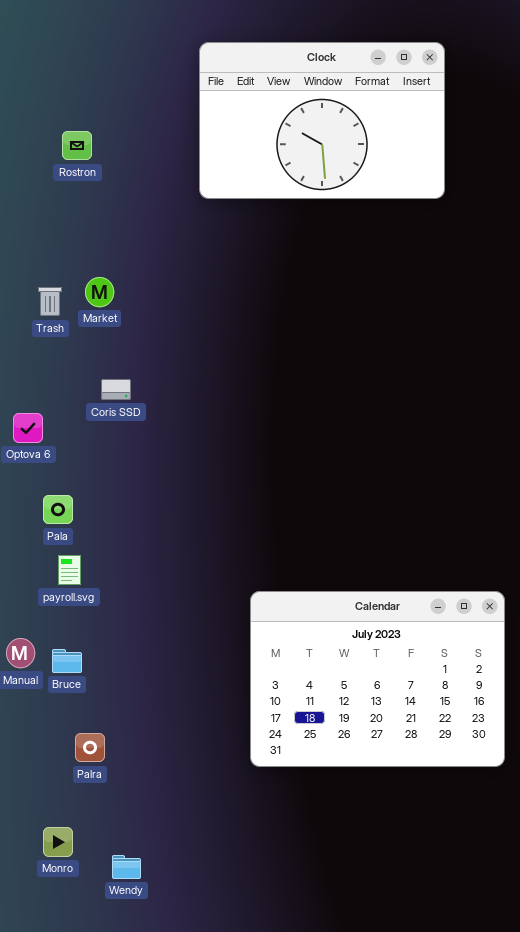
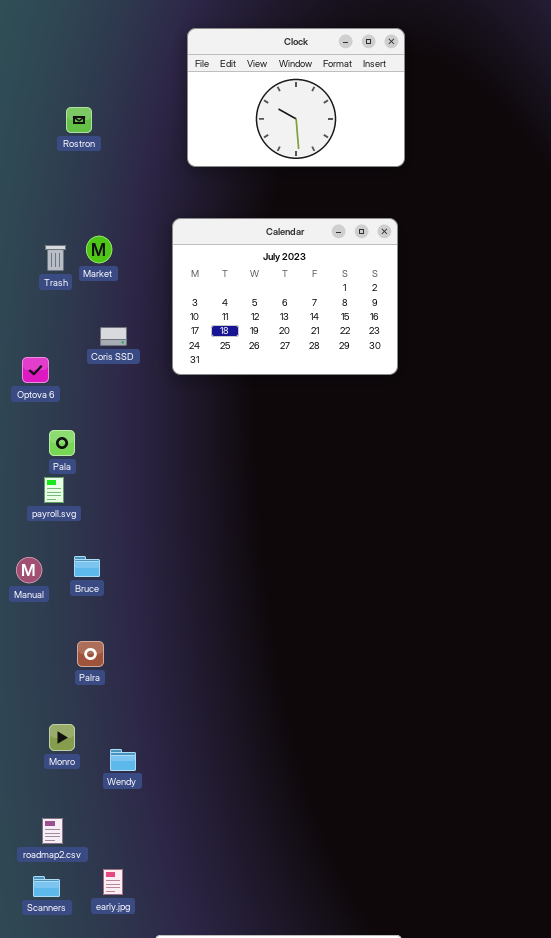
payroll.svg: [58,555,81,585] -> [44,477,64,503], moved
Calendar: [250,591,505,767] -> [172,218,398,375], moved
Bruce: [52,649,82,673] -> [74,556,100,577], moved

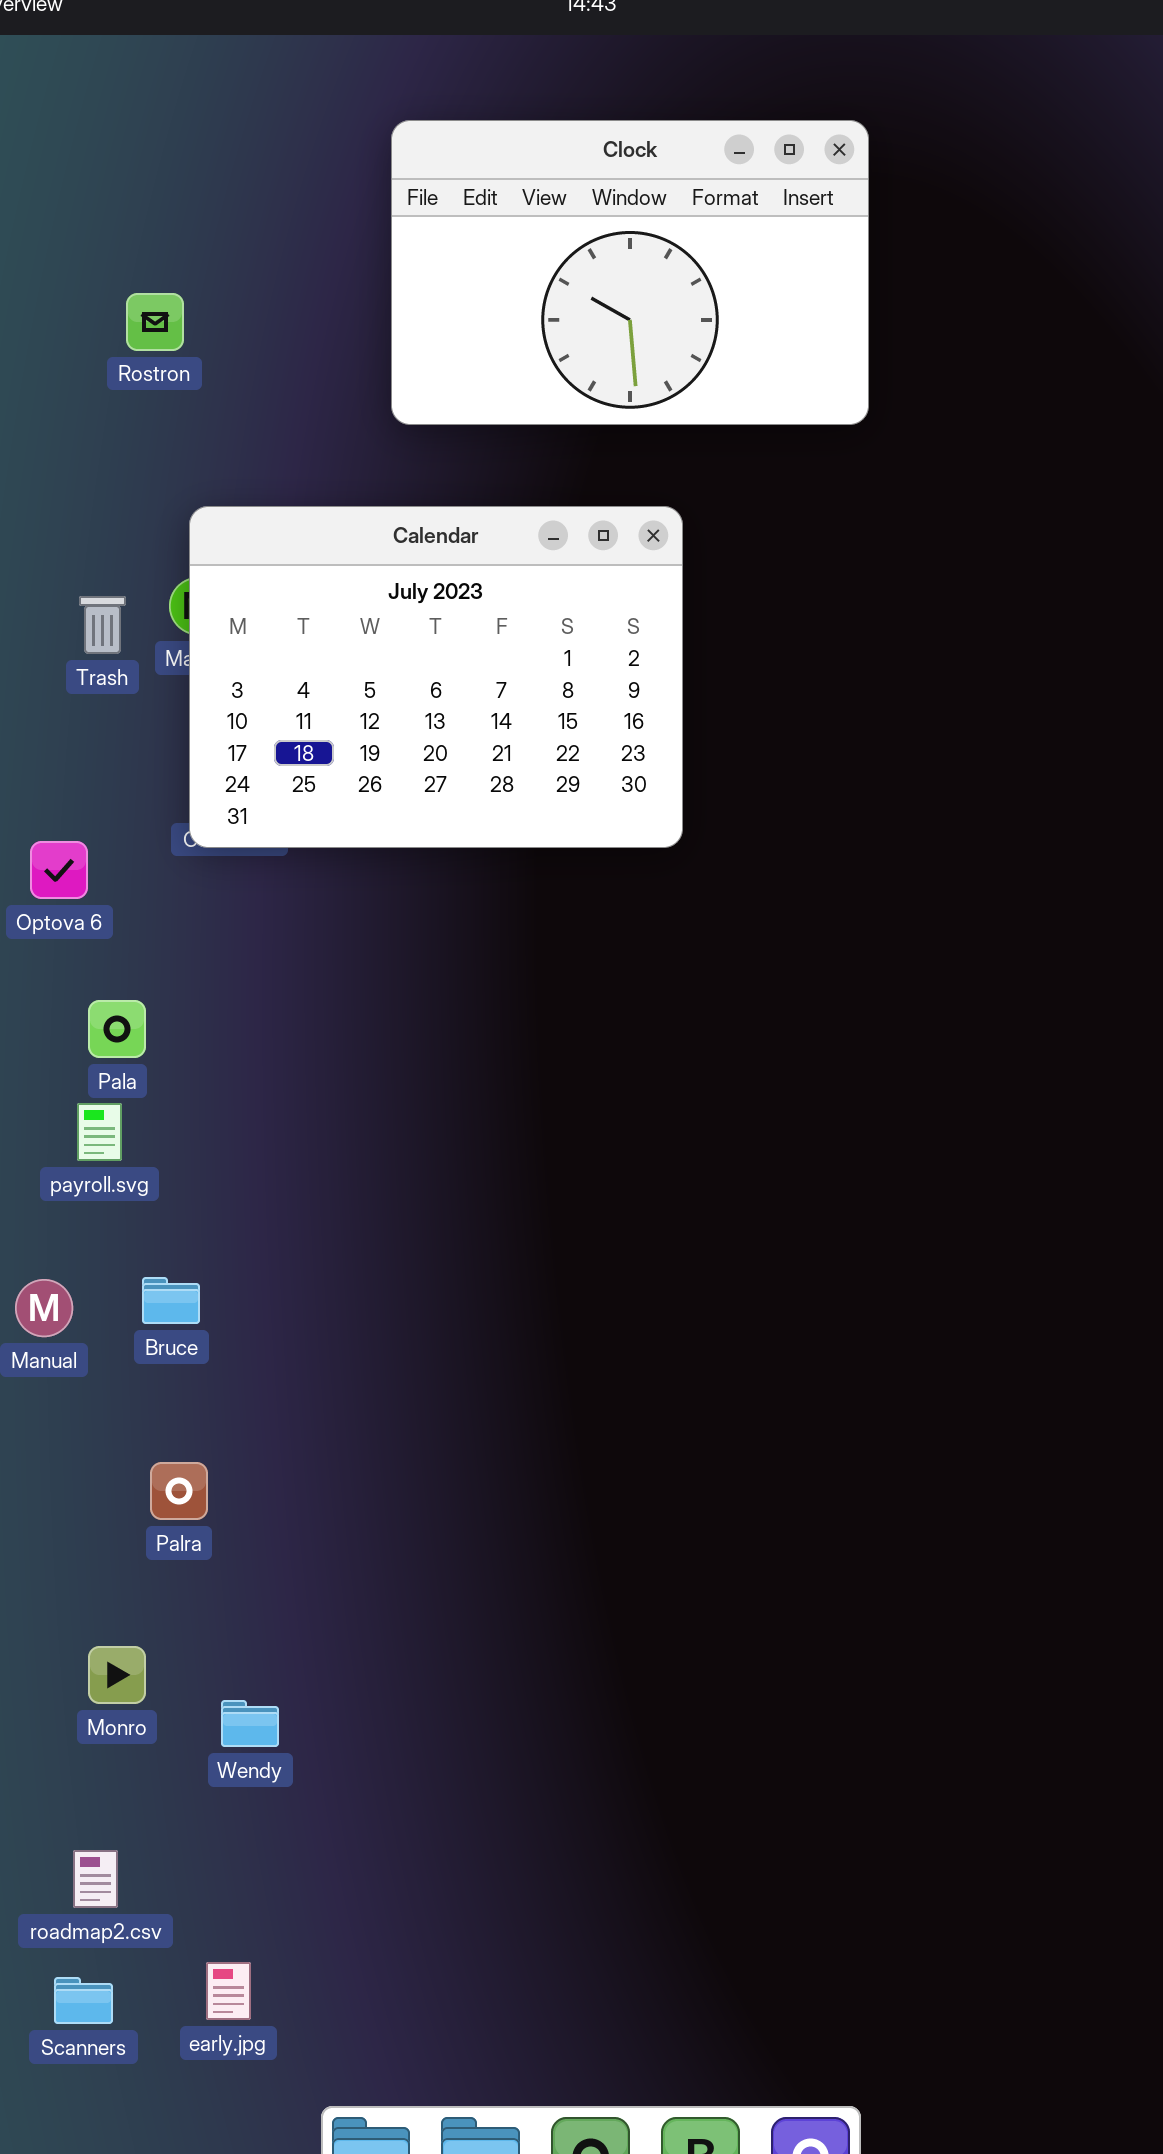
Calendar: [172,218,398,375] -> [189,506,683,848], moved

